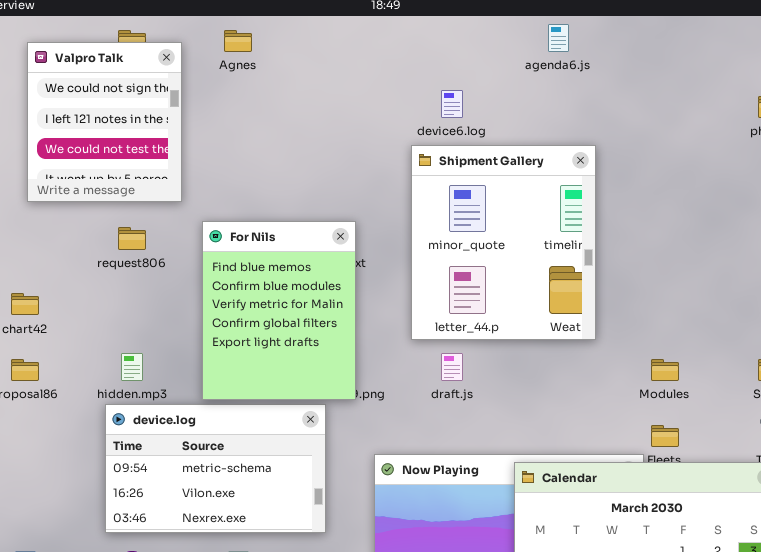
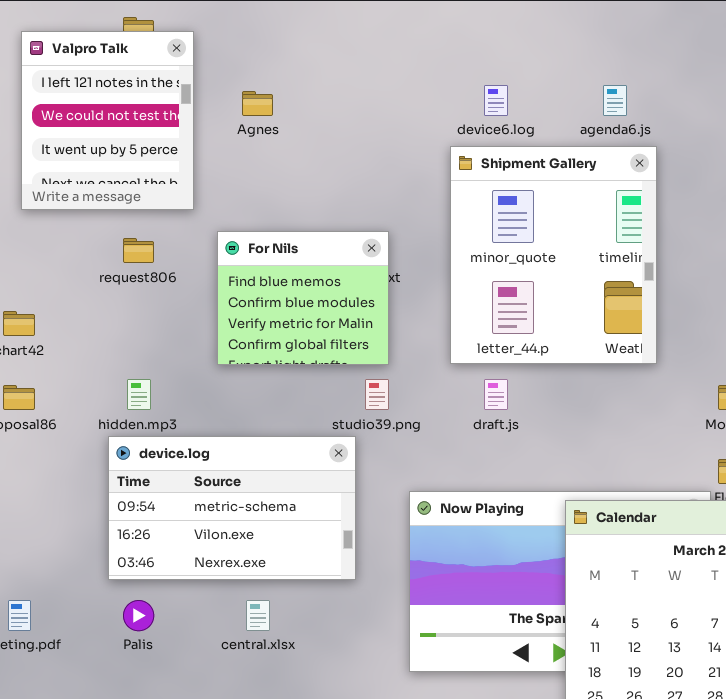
agenda6.js: [548,24,569,52] -> [603,85,627,116], moved
Agnes: [224,30,252,52] -> [242,91,273,116], moved
Valpro Talk: [27,42,182,202] -> [21,31,194,210], scrolled down 1 row
For Nils: [202,221,356,400] -> [217,231,389,365], resized

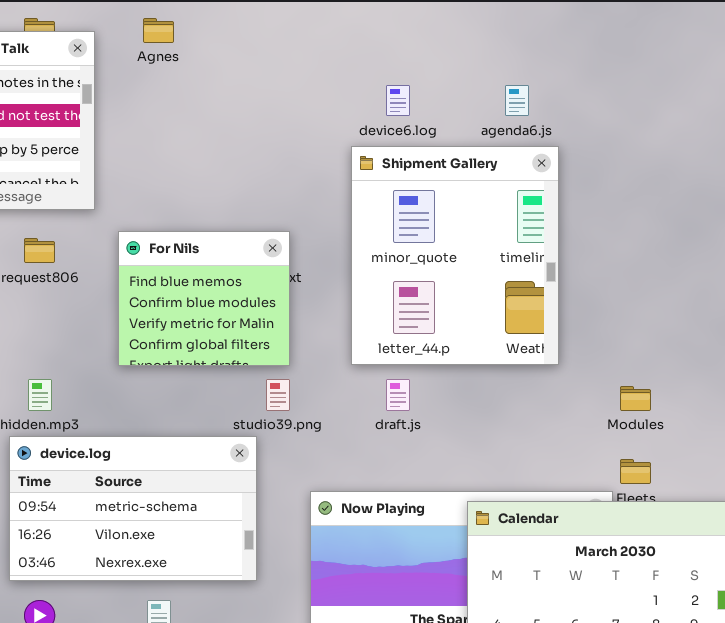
Agnes: [242,91,273,116] -> [143,18,174,43], moved

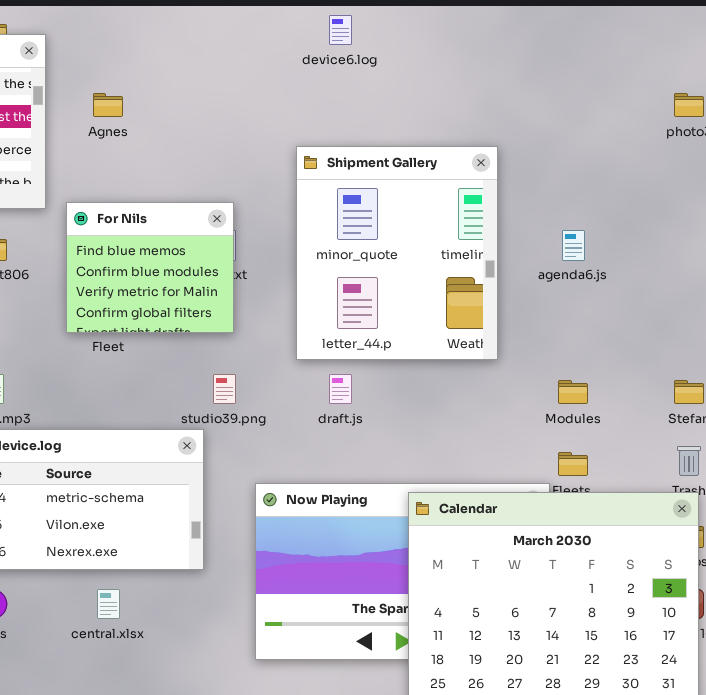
Agnes: [143,18,174,43] -> [93,93,123,117], moved
device6.log: [386,85,410,116] -> [329,15,352,45], moved
agenda6.js: [505,85,529,116] -> [562,230,585,261], moved
For Nils: [118,231,290,366] -> [66,202,234,333], moved

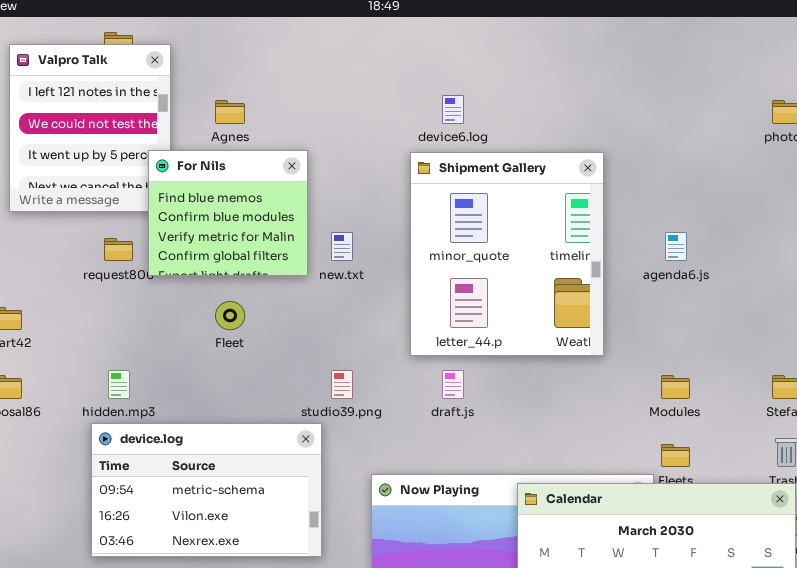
device6.log: [329,15,352,45] -> [442,95,464,124], moved
For Nils: [66,202,234,333] -> [148,150,308,276], moved

